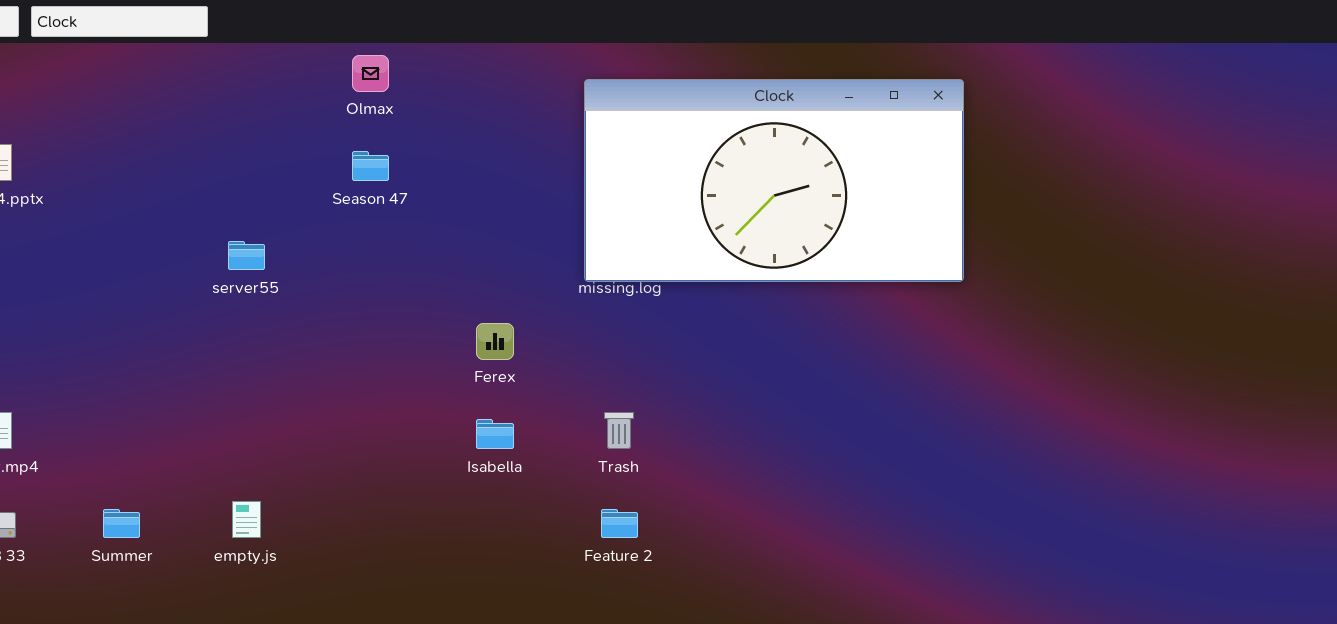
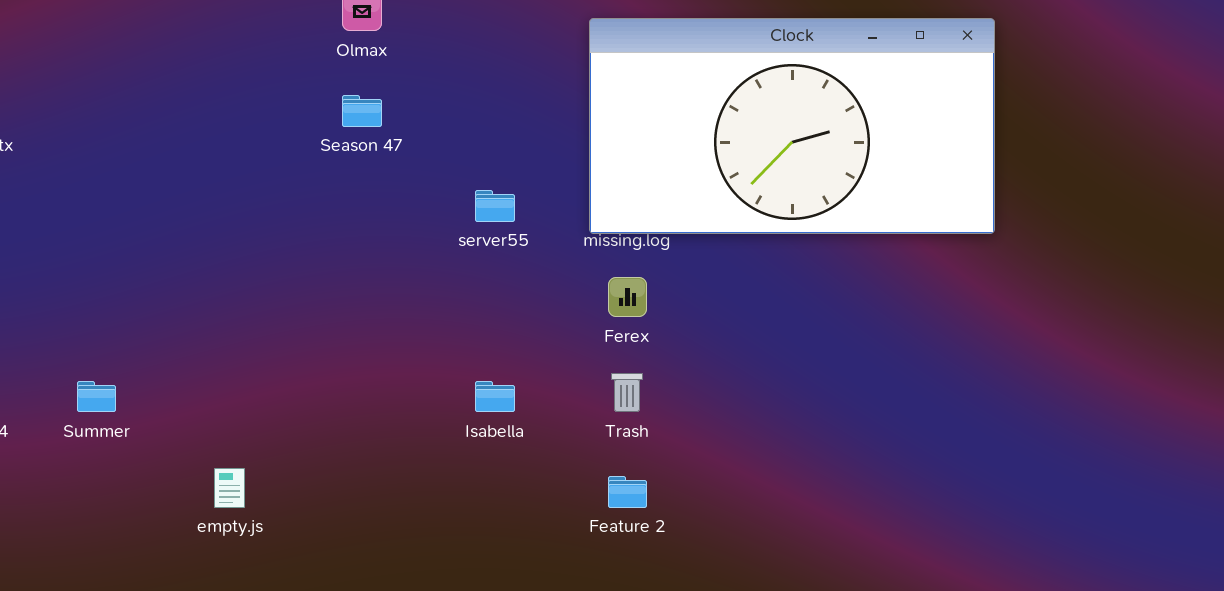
server55: [228,241,265,270] -> [475,190,515,222], moved
Ferex: [476,323,514,360] -> [608,277,647,317], moved
Summer: [103,509,140,538] -> [77,381,116,412], moved

